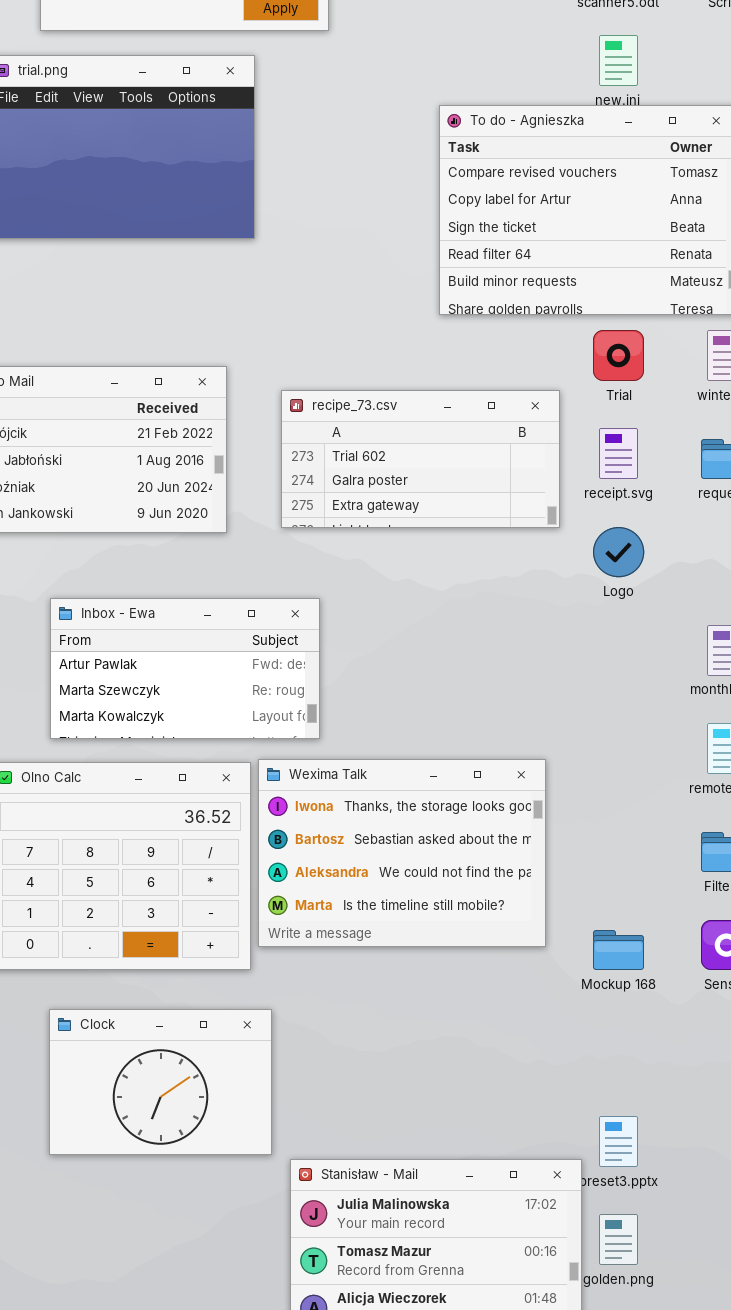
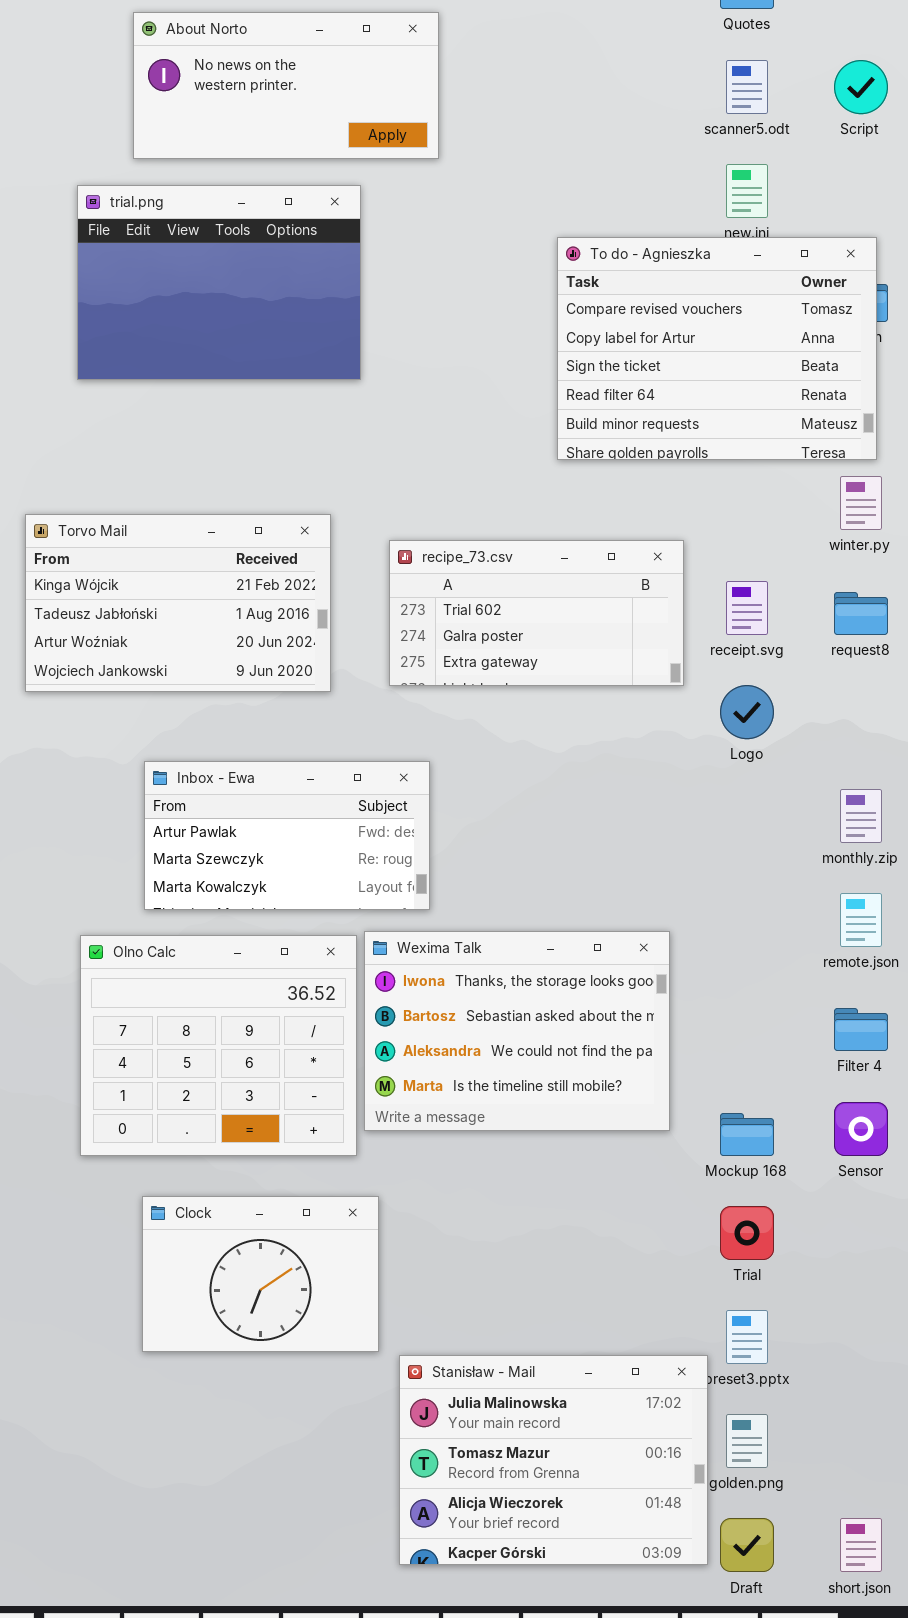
Trial: [593,330,644,381] -> [720,1206,774,1260], moved

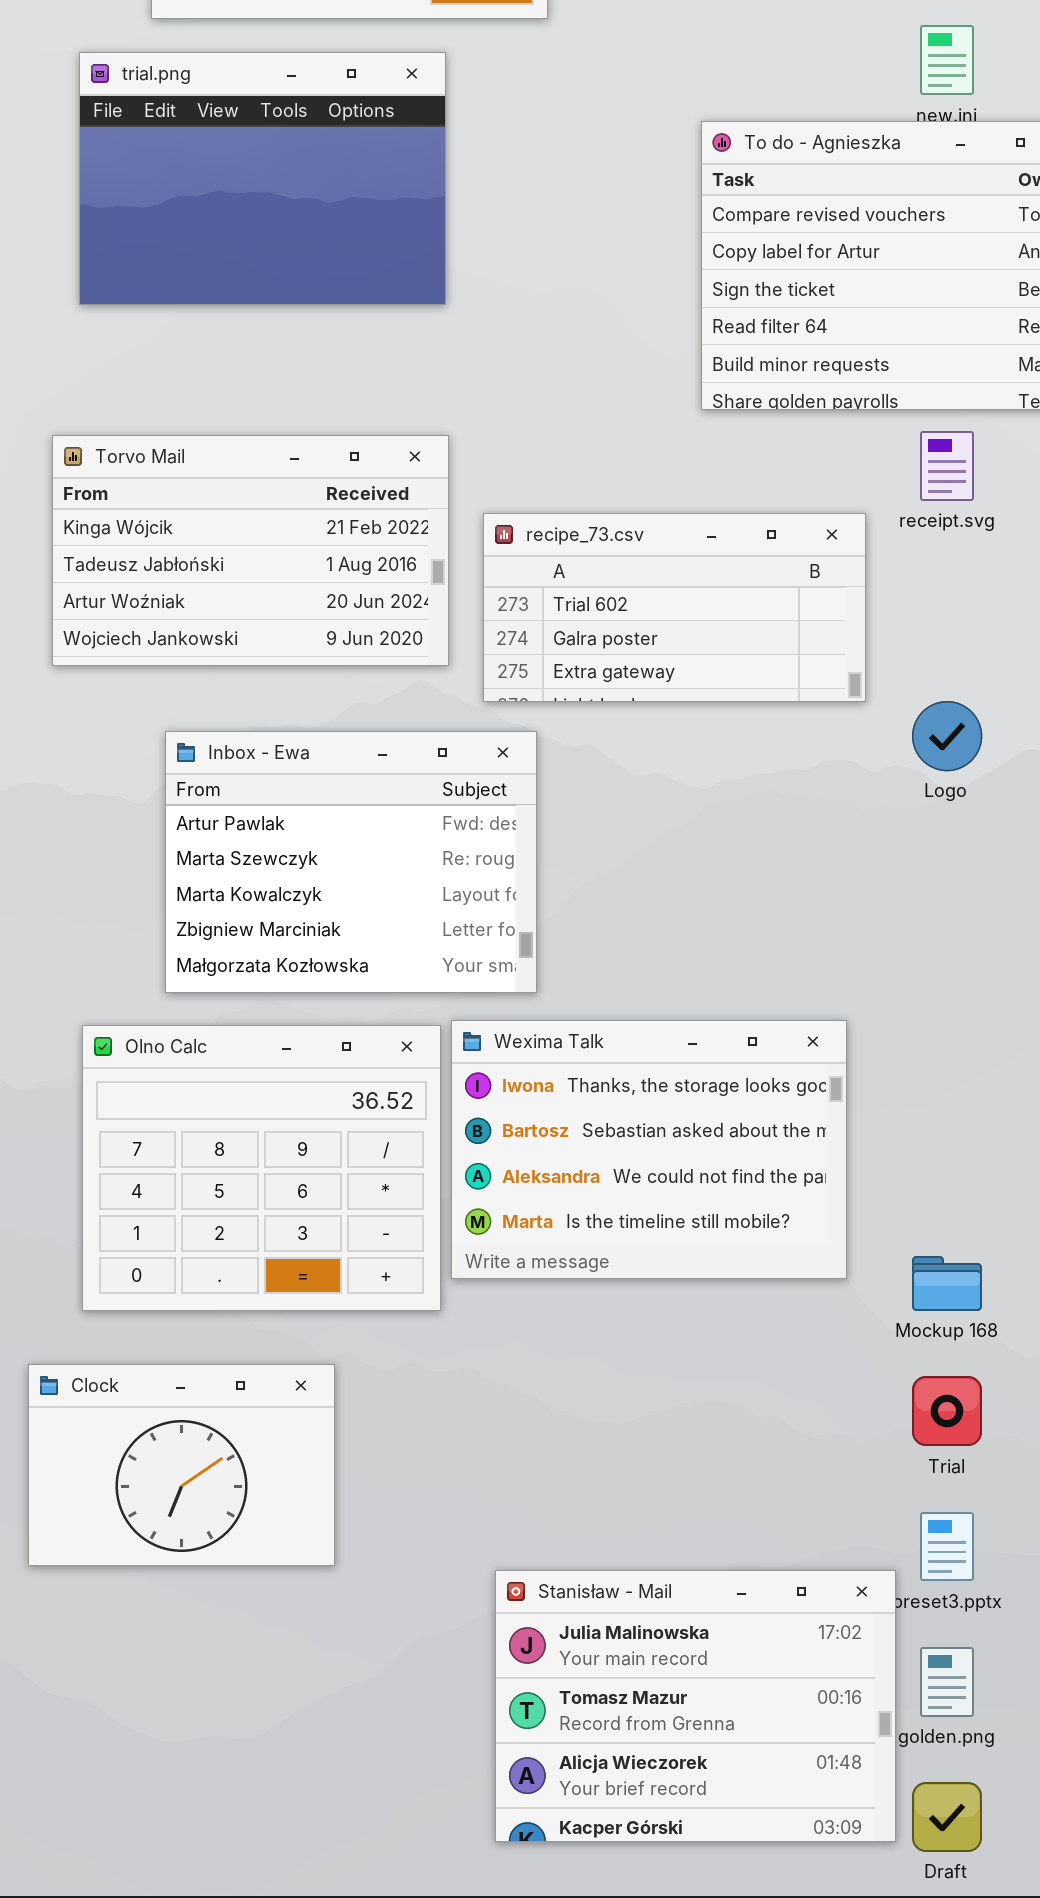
Torvo Mail: [25,514,331,692] -> [52,435,449,666], moved
receipt.svg: [726,581,768,635] -> [920,431,974,501], moved
Inbox - Ewa: [144,761,430,910] -> [165,731,537,993], resized
Clock: [142,1196,379,1352] -> [28,1364,335,1566], moved

